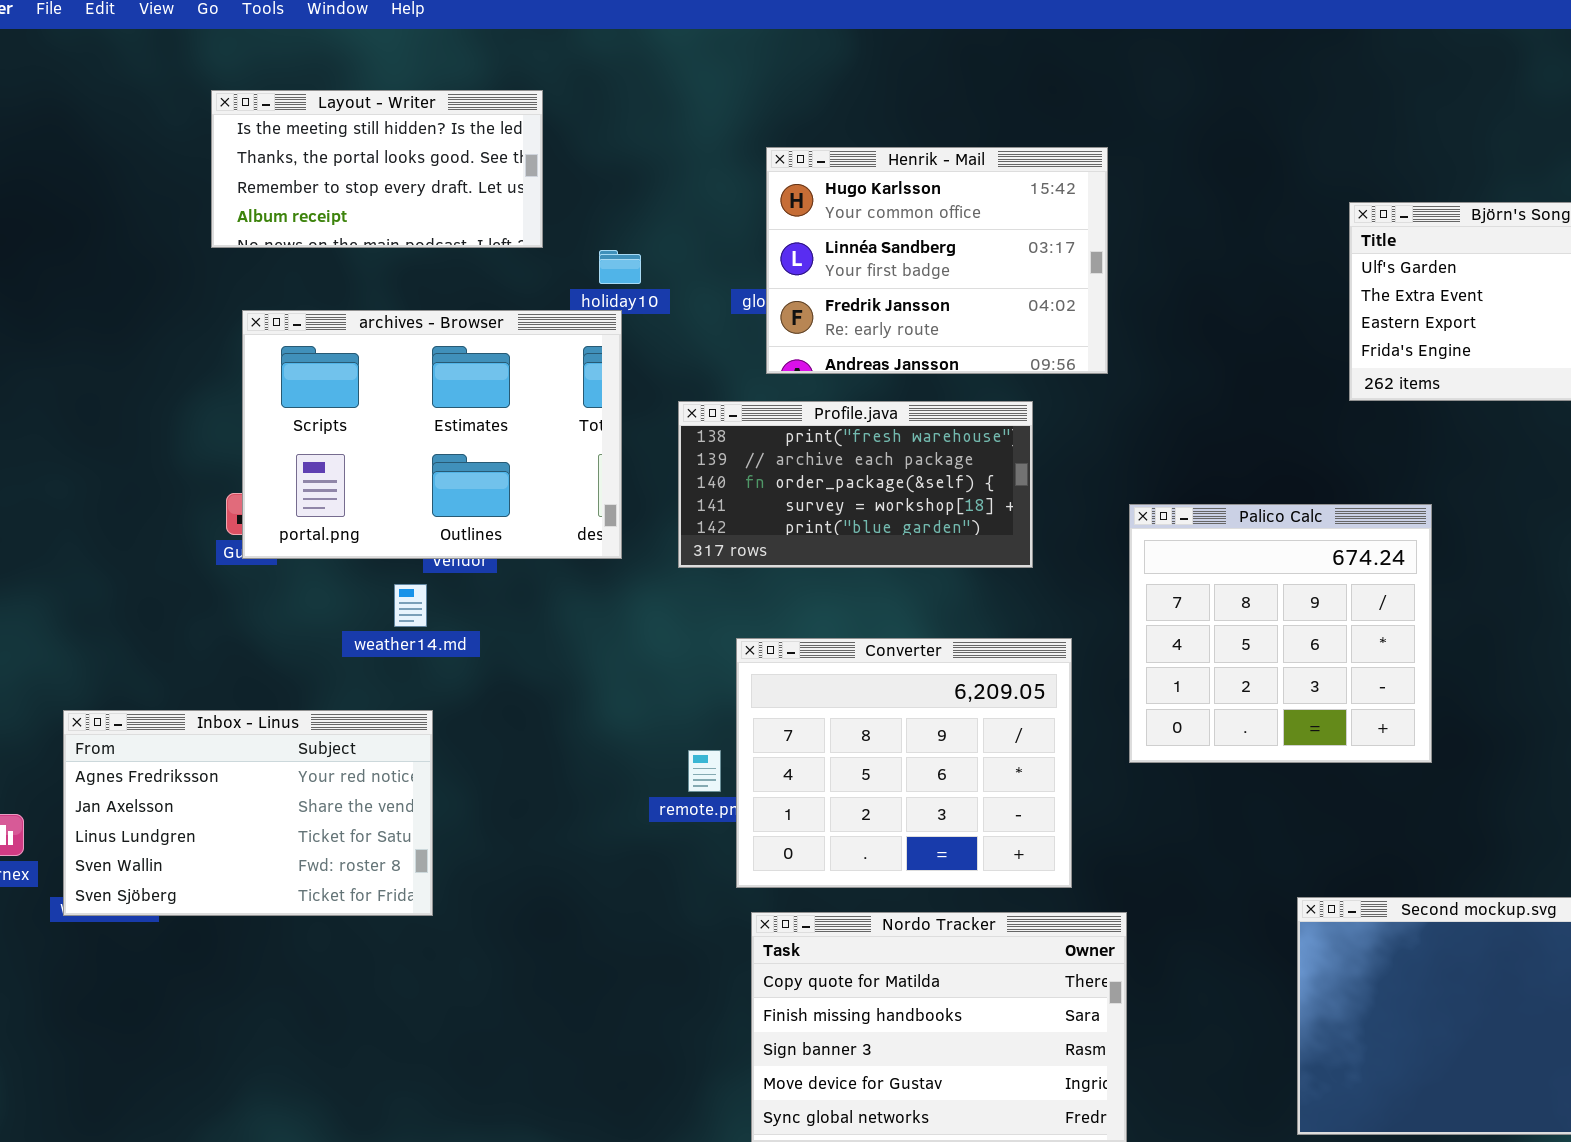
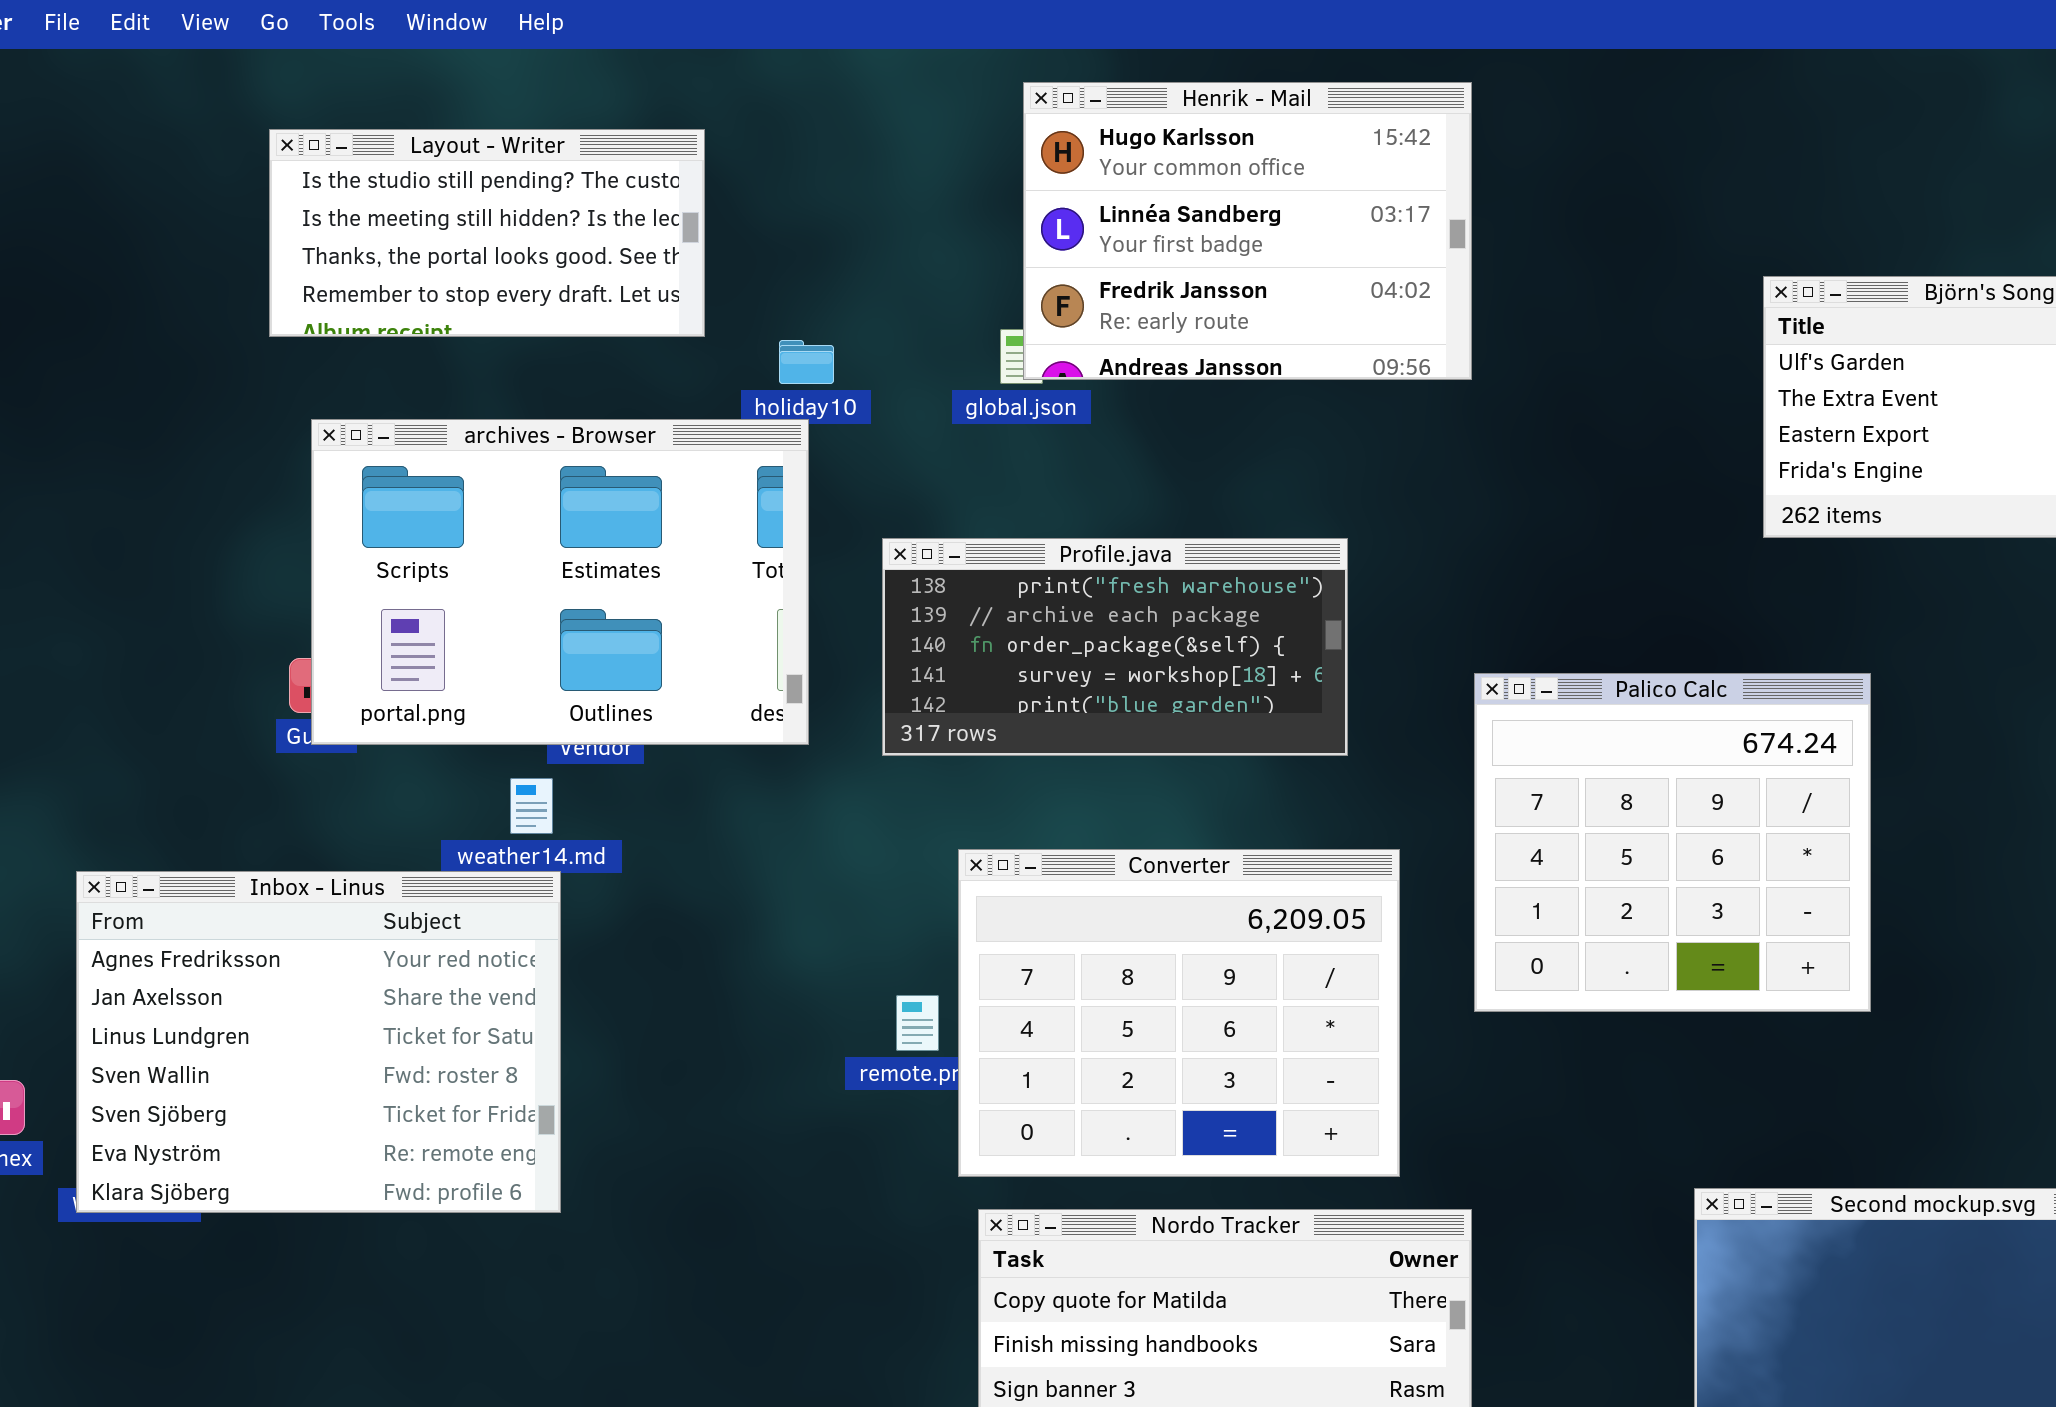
Layout - Writer: [211,90,543,248] -> [269,129,705,337], scrolled up 1 row
Henrik - Mail: [766,147,1108,374] -> [1023,82,1472,380], moved
Inbox - Linus: [63,710,433,916] -> [76,871,561,1213], resized

